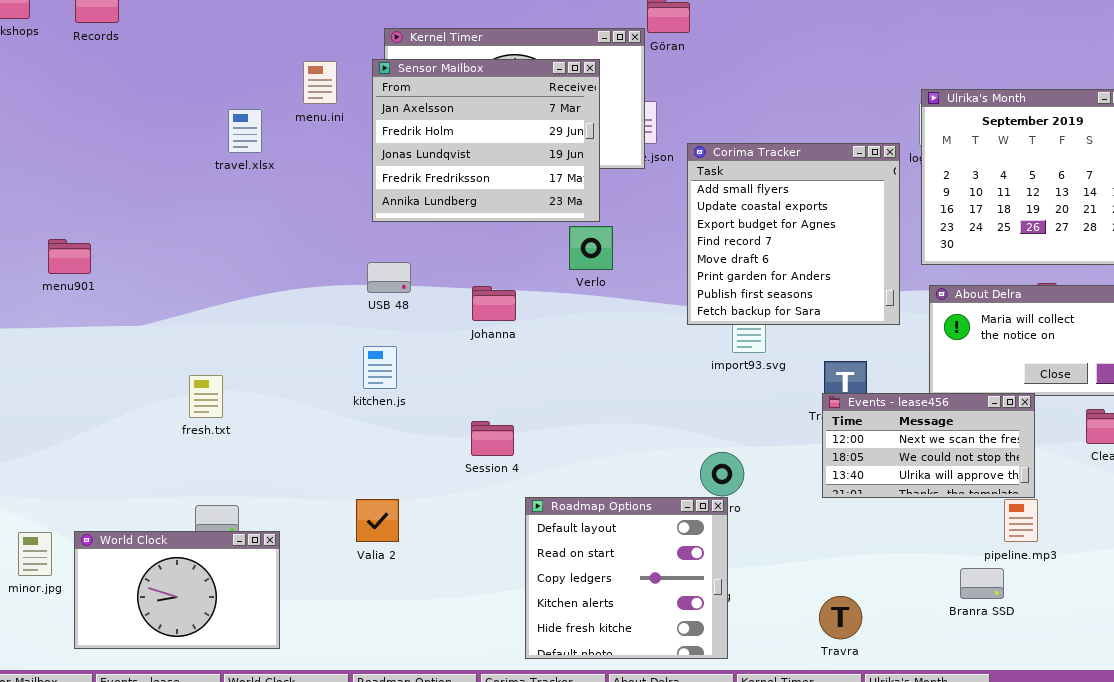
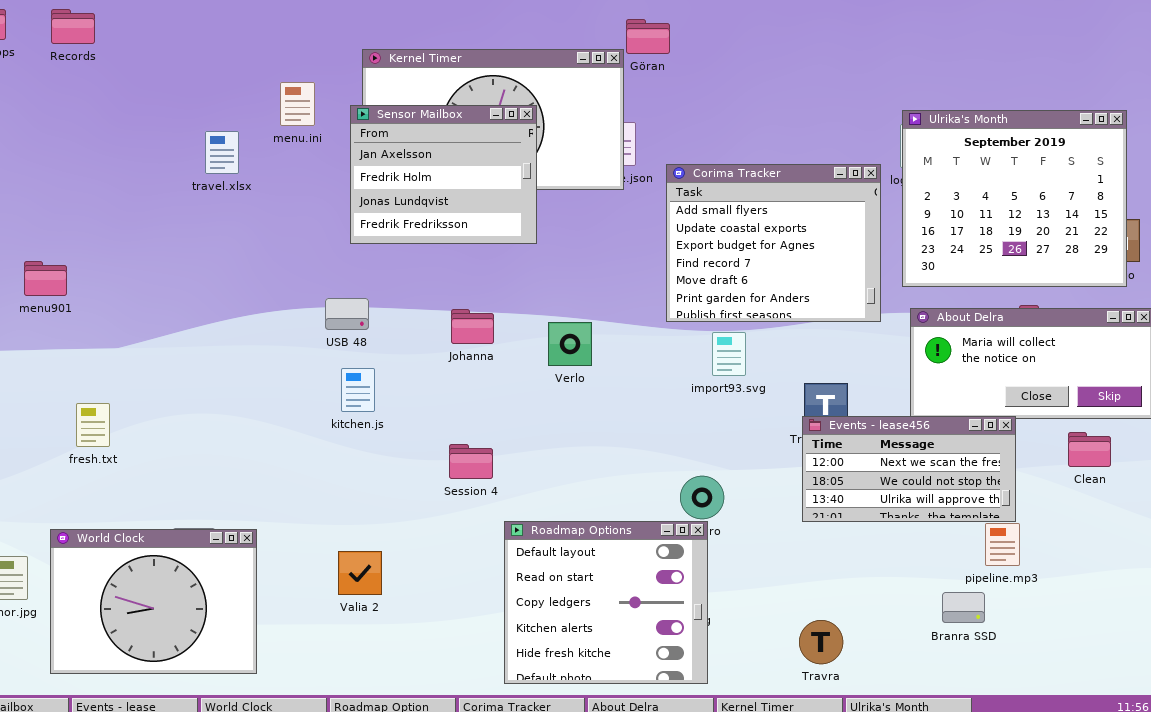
Sensor Mailbox: [372,59,600,222] -> [350,105,537,244], resized
Corima Tracker: [687,143,900,325] -> [666,164,881,322], resized
Verlo: [569,226,613,270] -> [548,322,592,366], moved
USB 48: [367,262,411,293] -> [325,298,369,330], moved
fresh.txt: [189,375,223,418] -> [76,403,110,447], moved
Valia 2: [356,499,399,542] -> [338,551,382,595], moved
World Clock: [74,531,280,649] -> [50,529,257,674], resized

